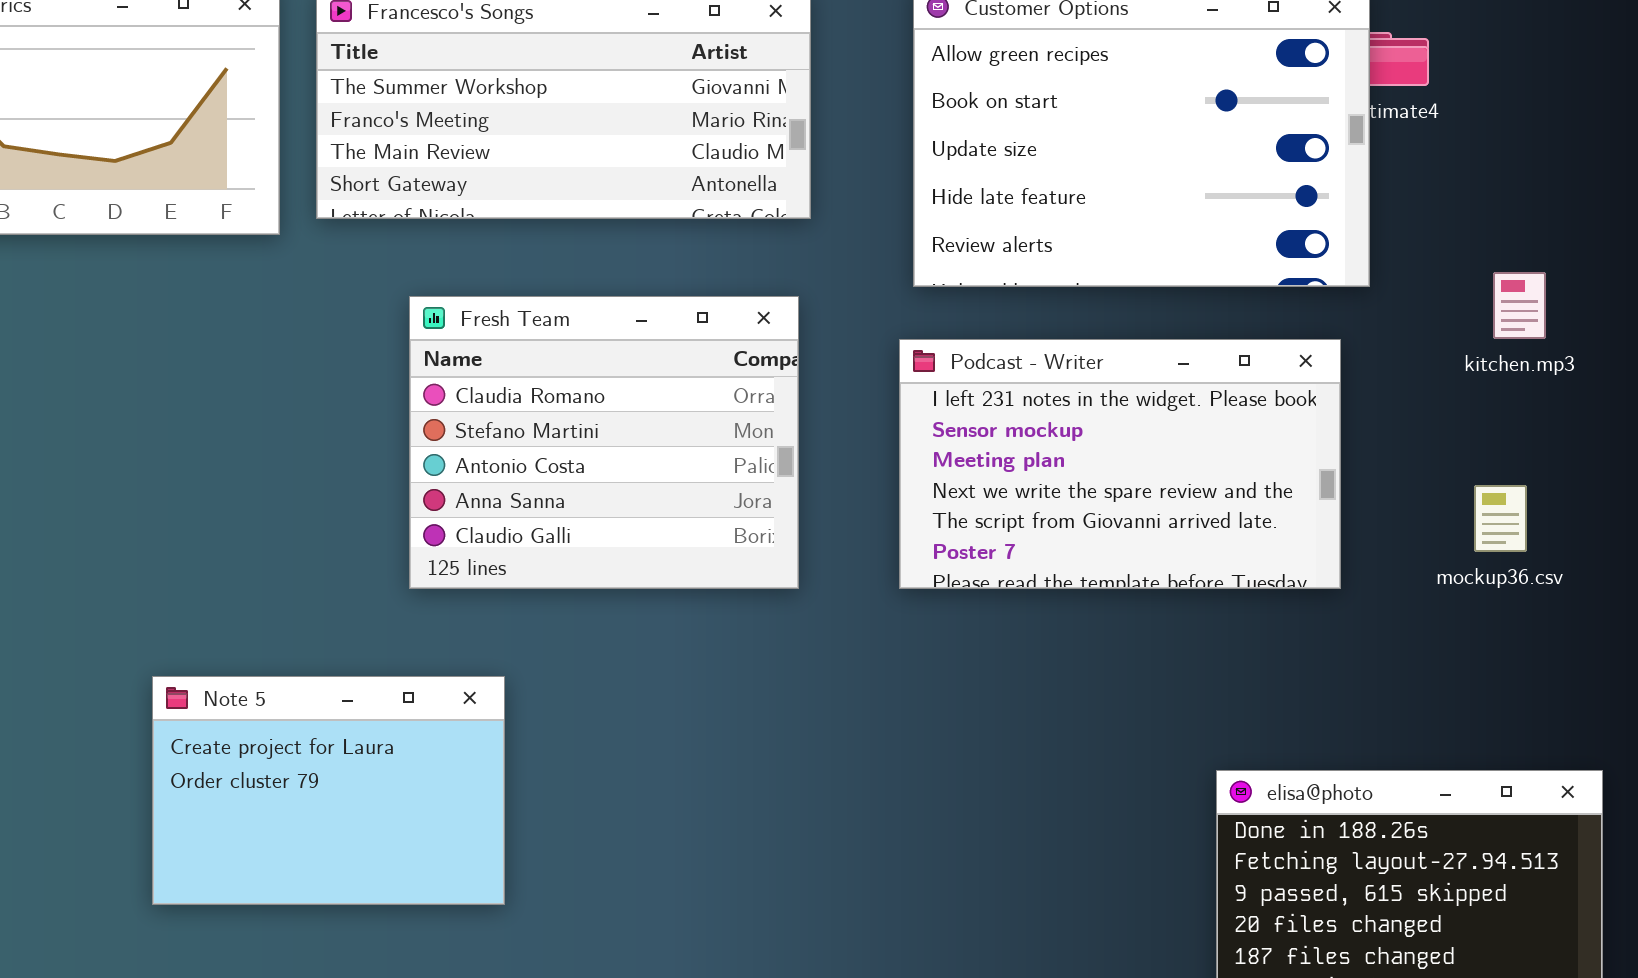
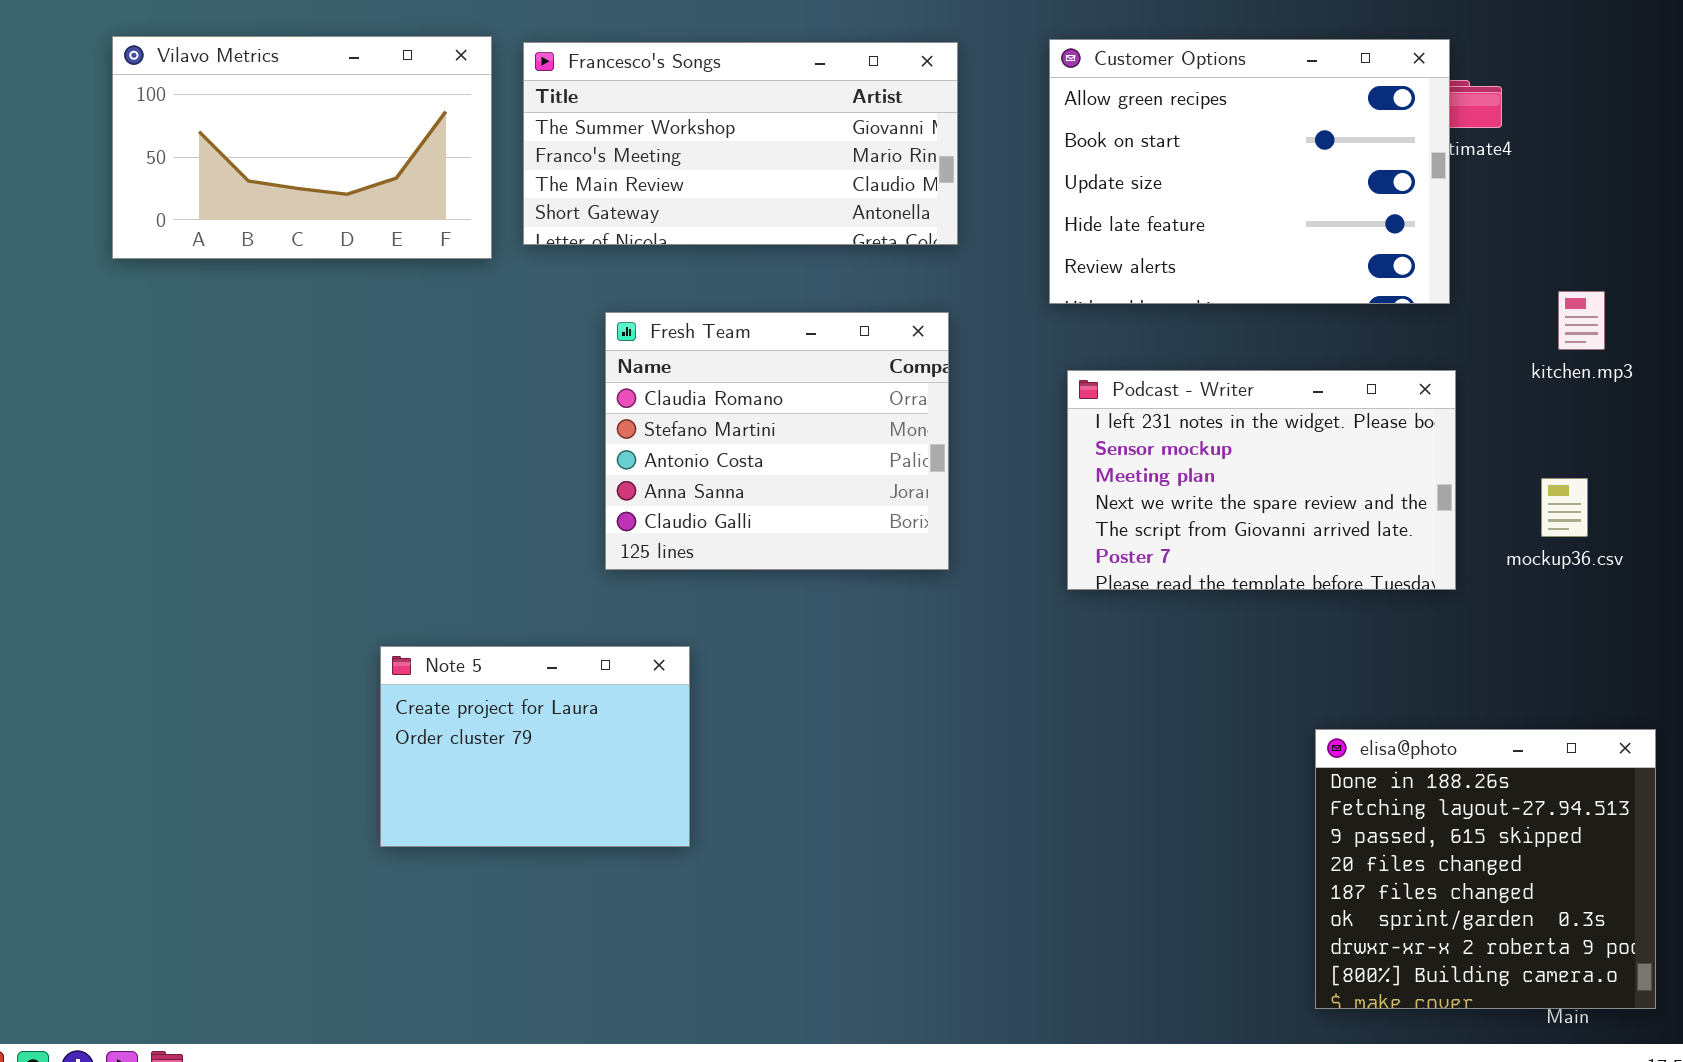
Podcast - Writer: [899,339,1341,589] -> [1067,370,1456,590], moved

